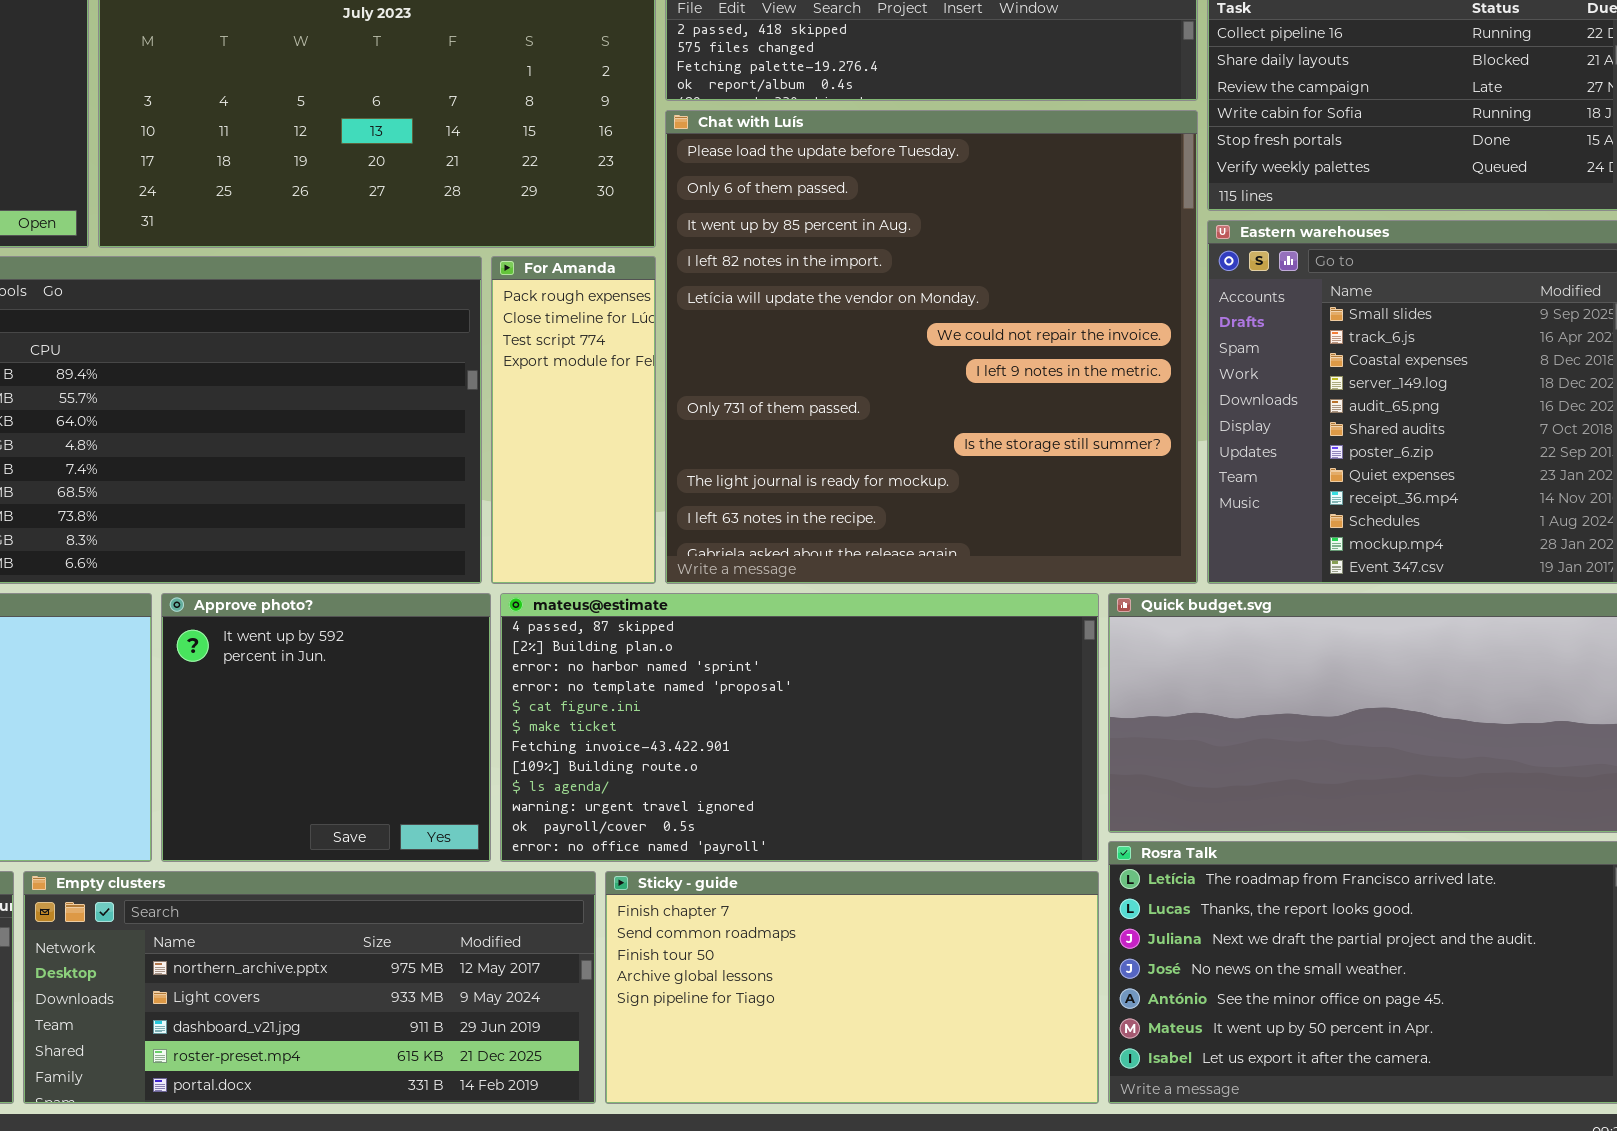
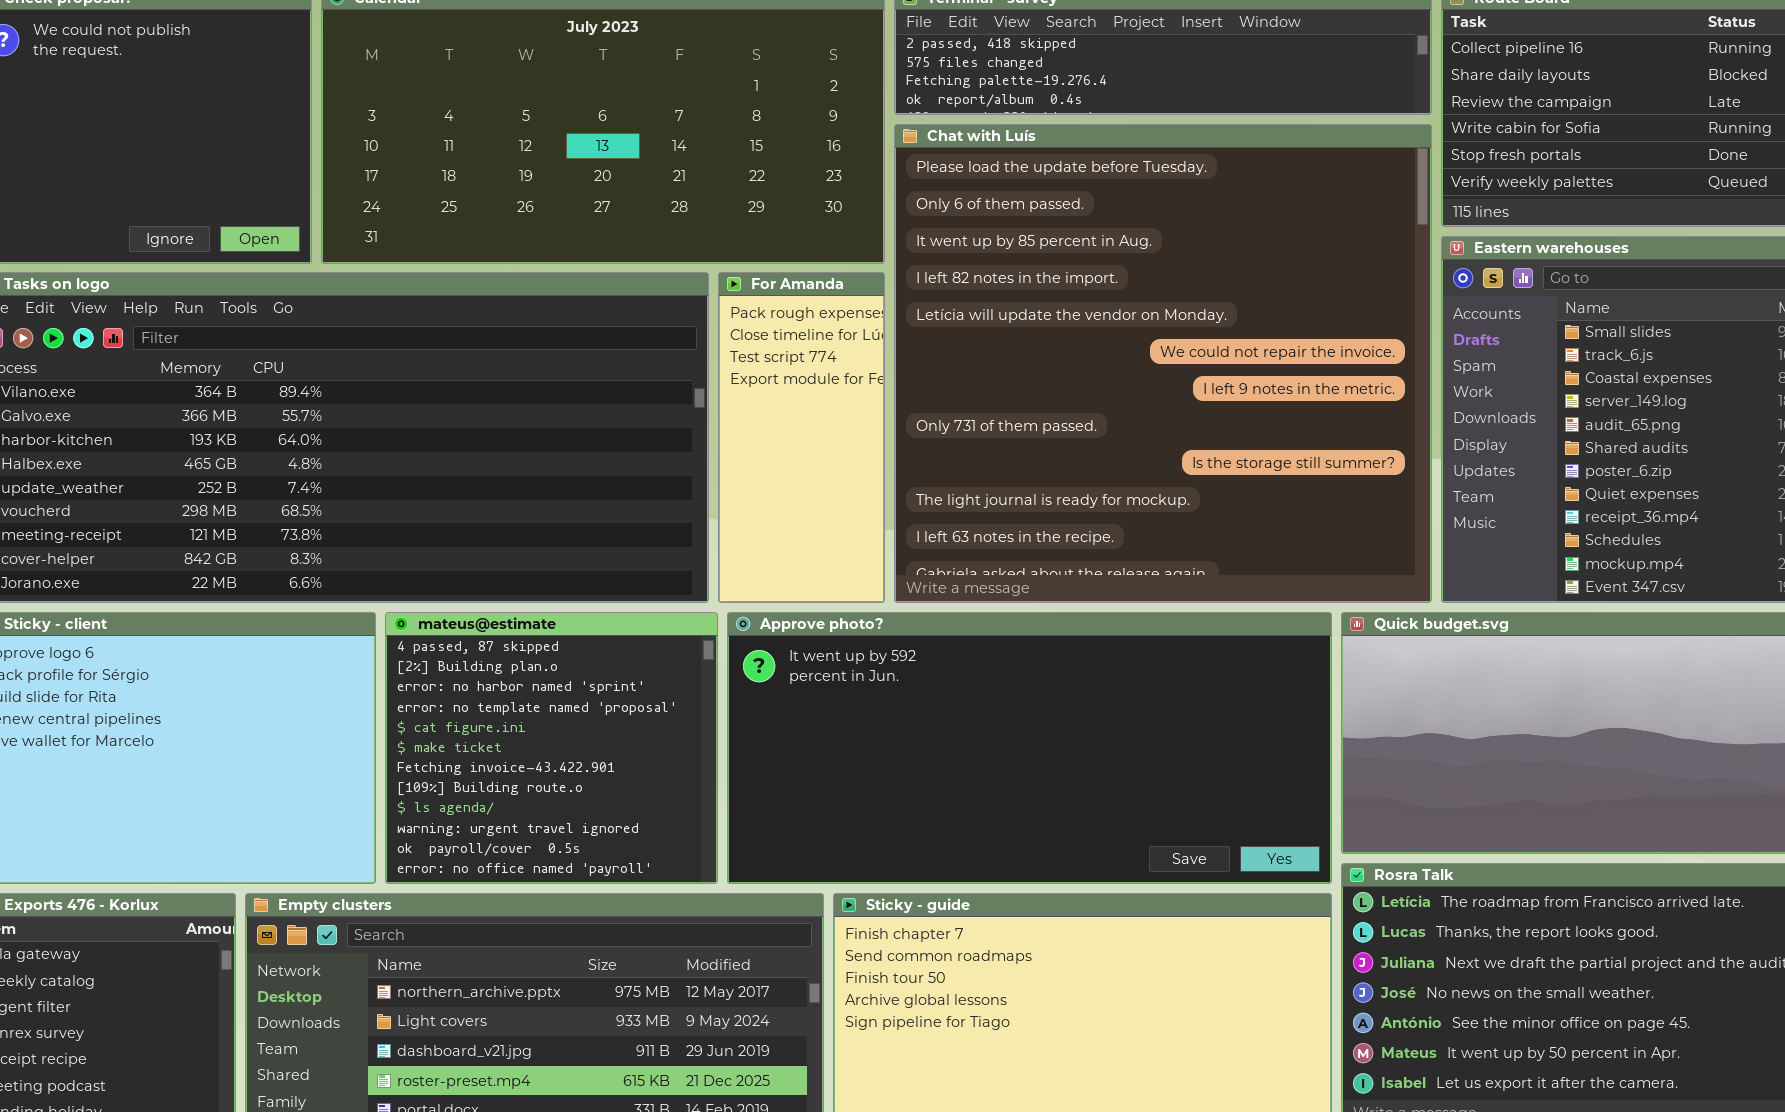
Approve photo?: [161,593,491,862] -> [727,612,1332,884], moved, resized
mateus@estimate: [500,593,1099,862] -> [385,612,718,884], moved, resized

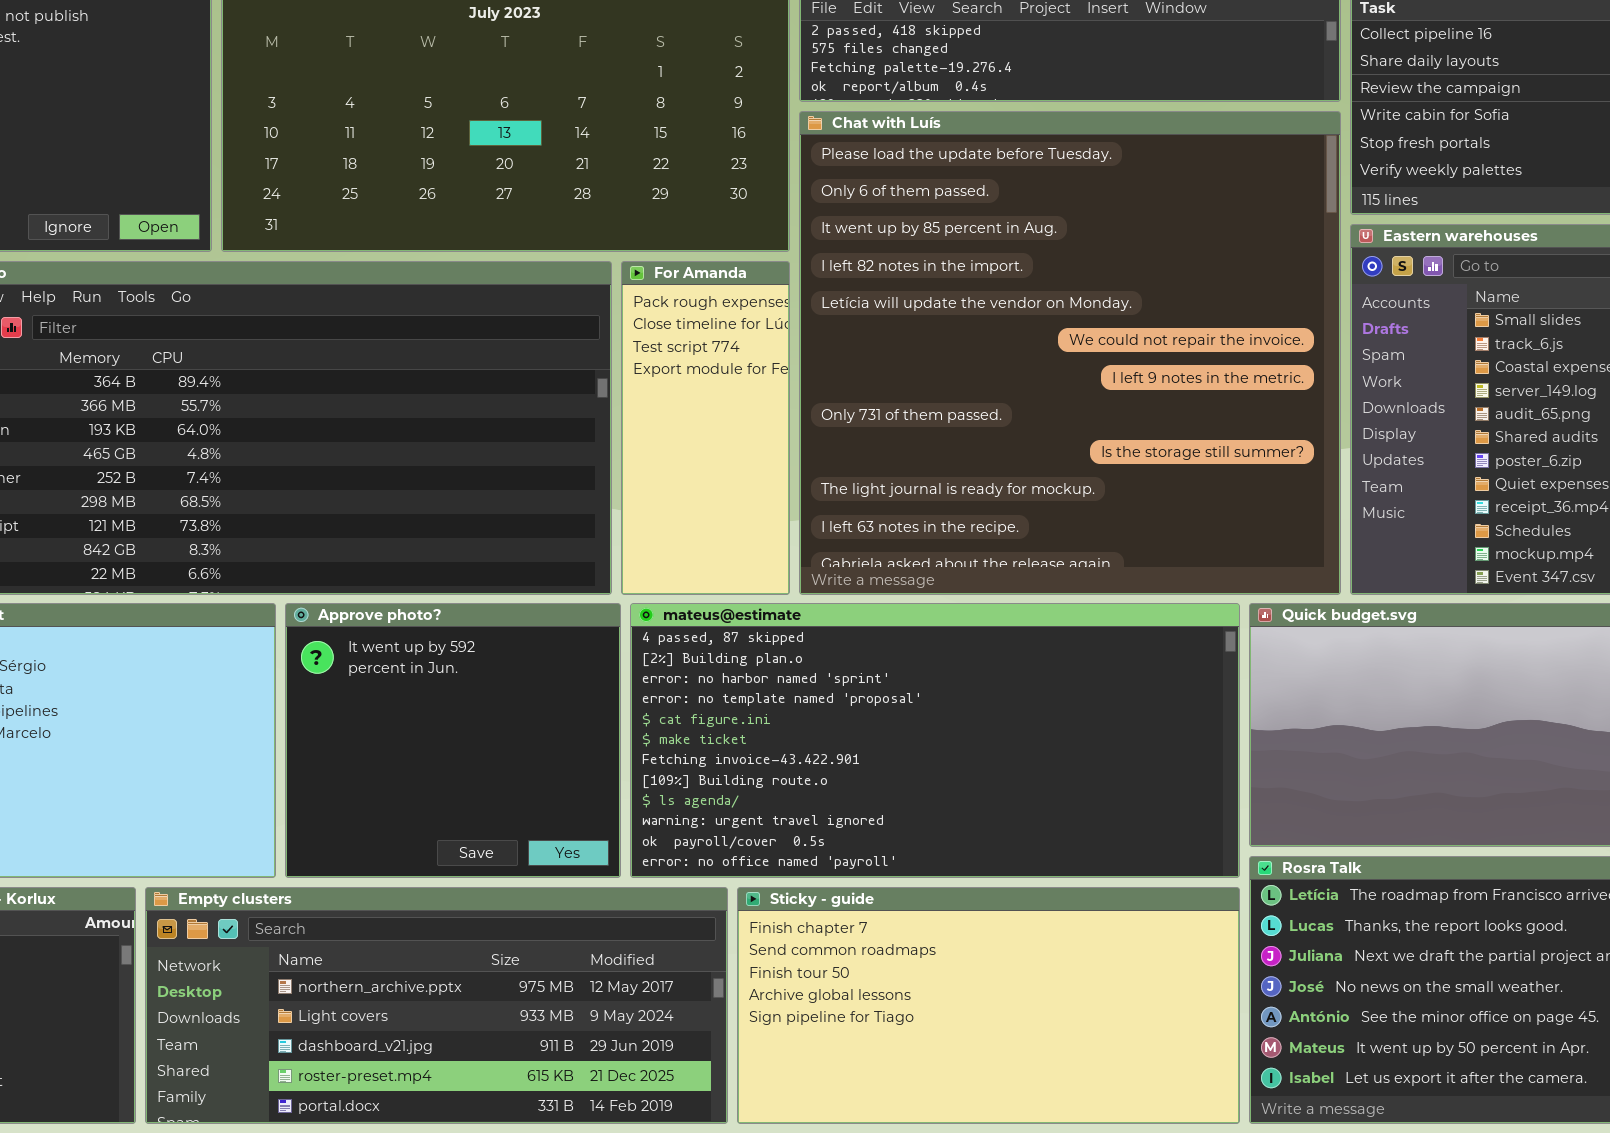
mateus@estimate: [385,612,718,884] -> [630,603,1240,878], moved, resized
Approve photo?: [727,612,1332,884] -> [285,603,621,878], moved, resized

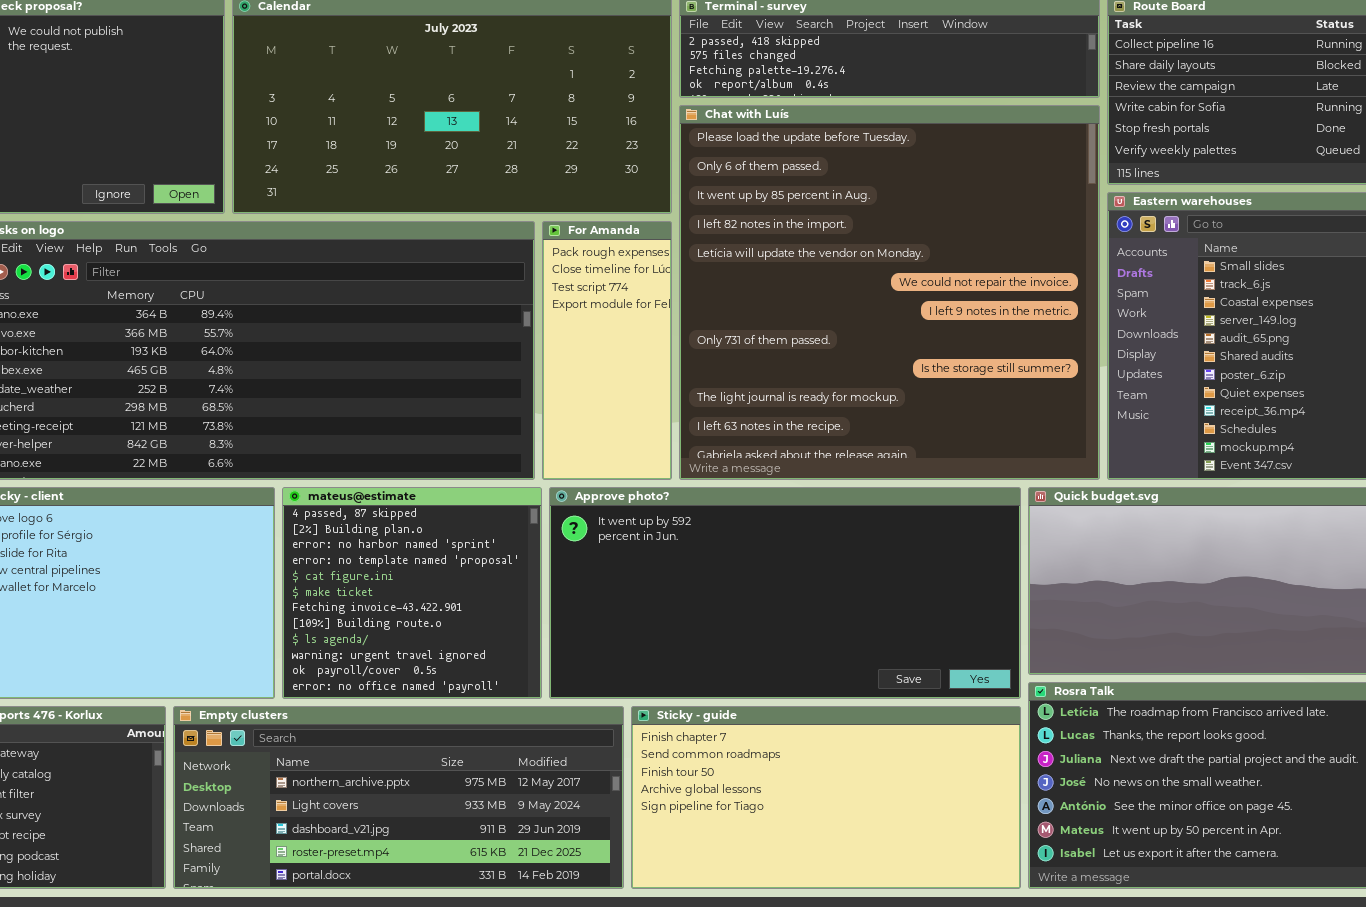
Approve photo?: [285,603,621,878] -> [549,487,1021,699], moved, resized
mateus@estimate: [630,603,1240,878] -> [282,487,542,699], moved, resized

